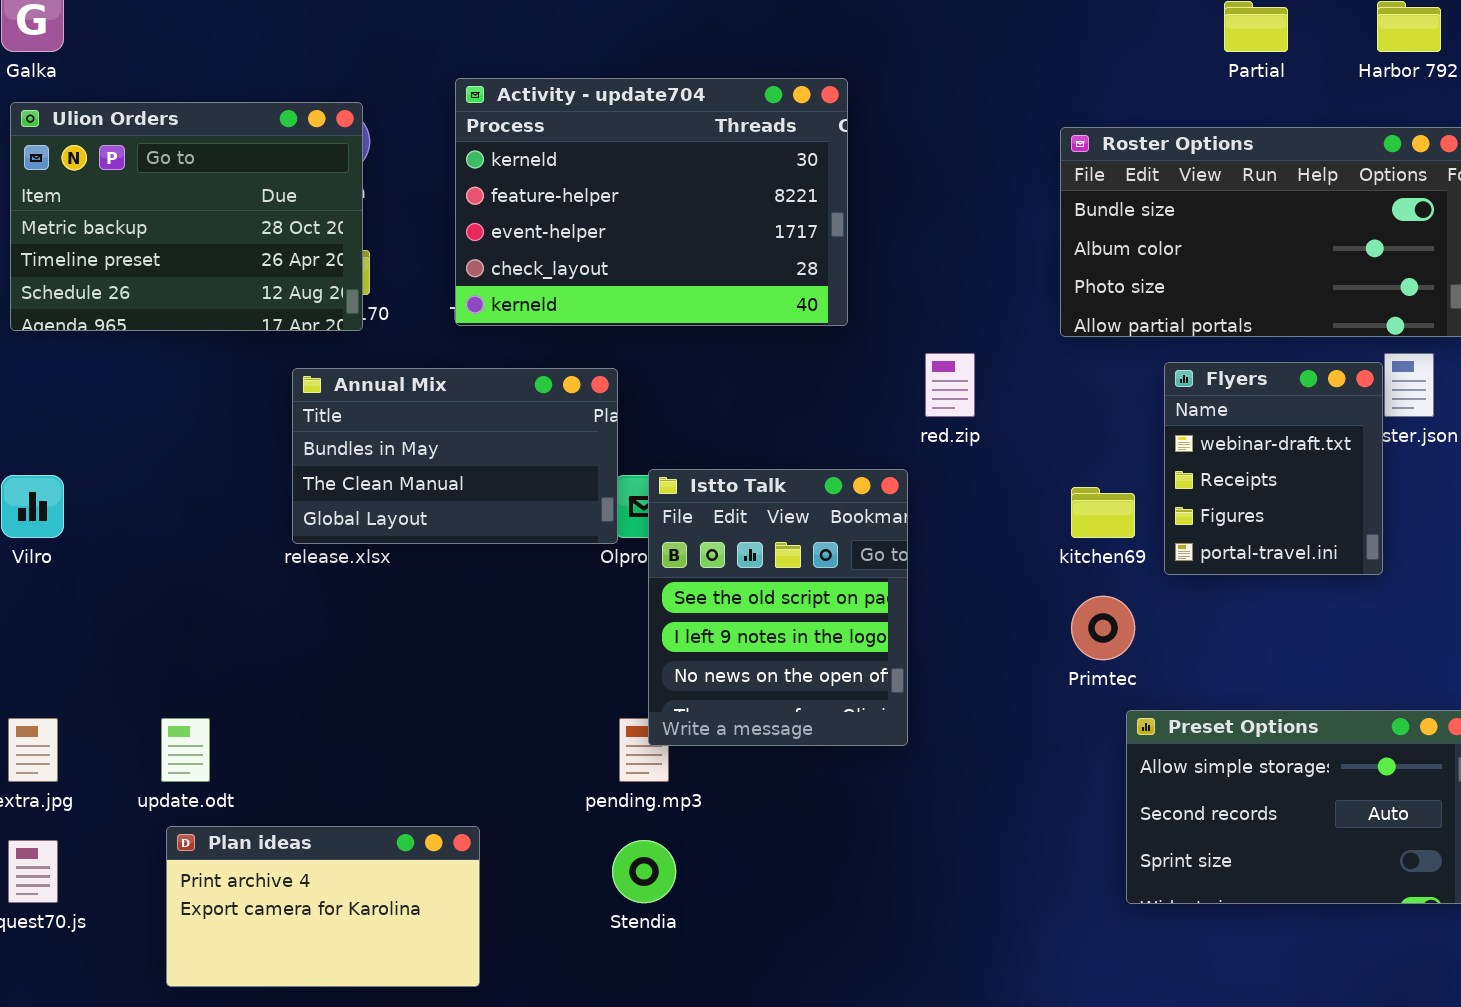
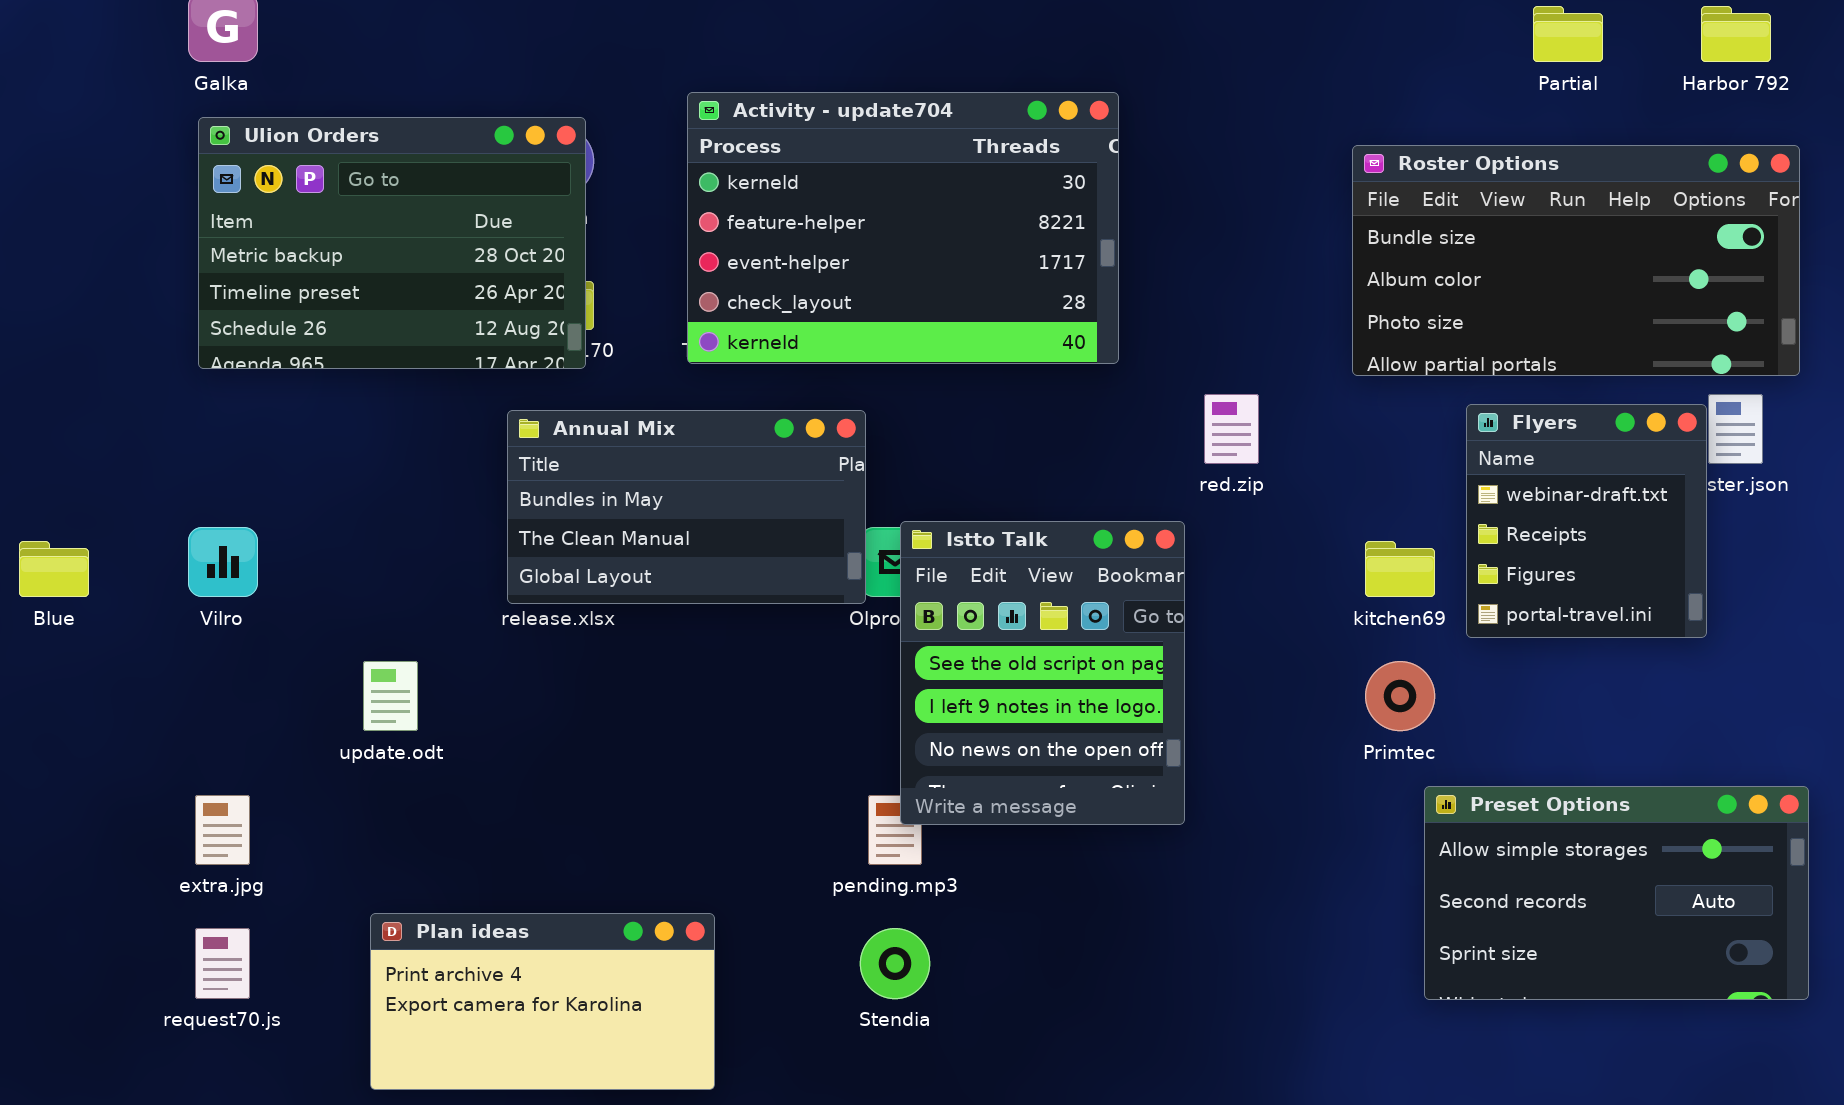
update.odt: [161,718,210,782] -> [363,661,418,731], moved

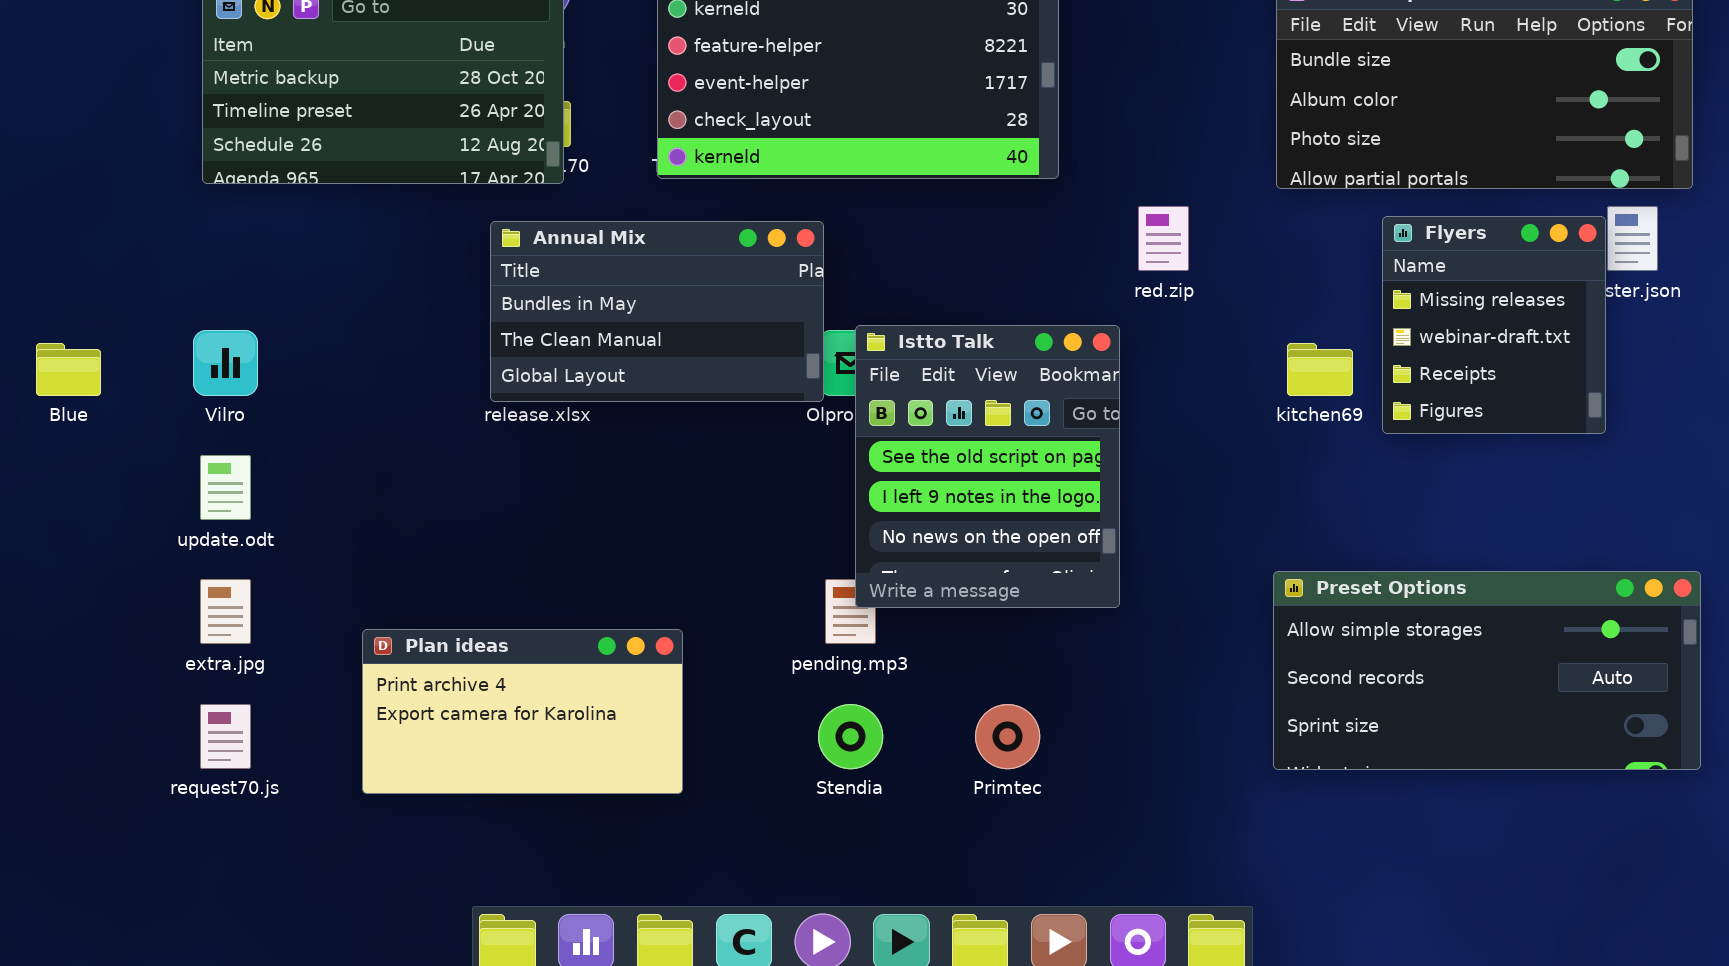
Flyers: [1466,404,1707,638] -> [1382,216,1606,434], scrolled up 1 row
update.odt: [363,661,418,731] -> [200,455,251,520], moved
Primtec: [1365,661,1435,731] -> [975,704,1040,769], moved
Preset Options: [1424,786,1809,1000] -> [1273,571,1701,770], resized
Plan ideas: [370,913,715,1090] -> [362,629,683,794], moved

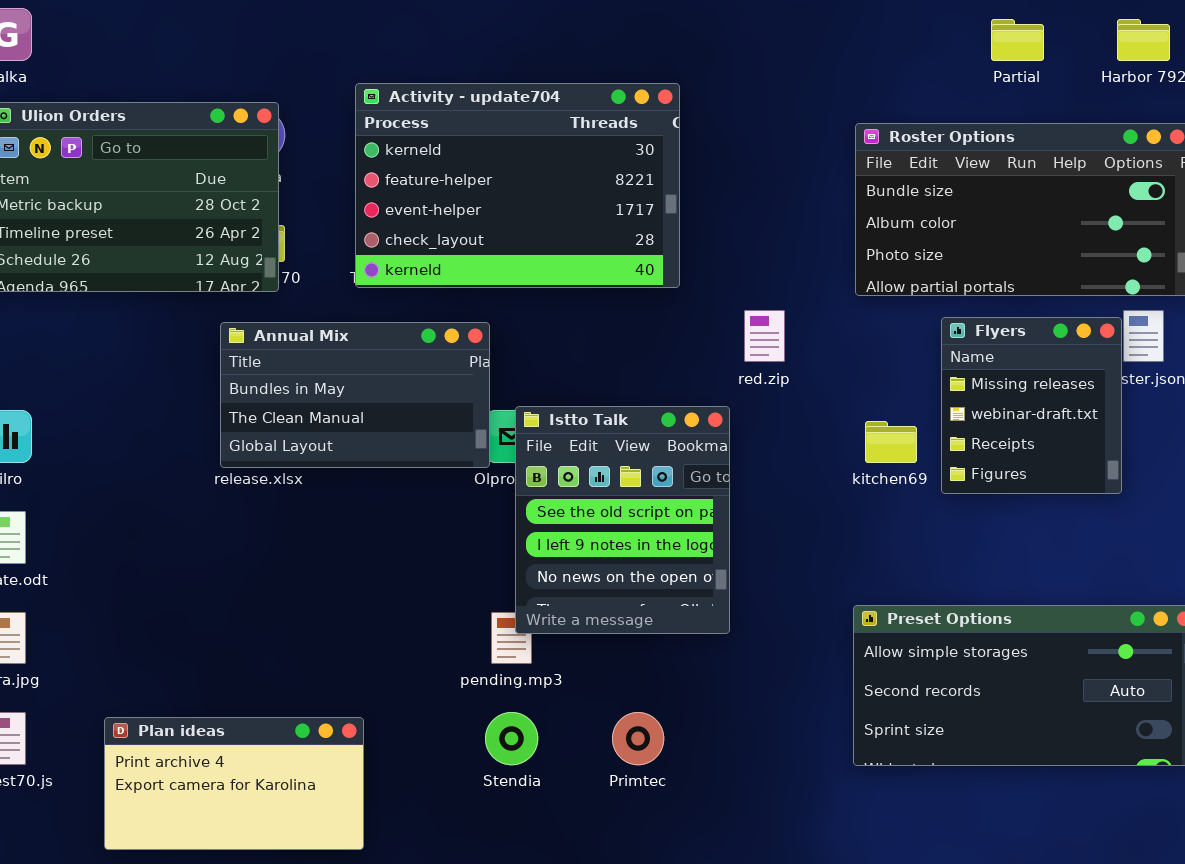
Plan ideas: [362,629,683,794] -> [104,717,364,850], moved

